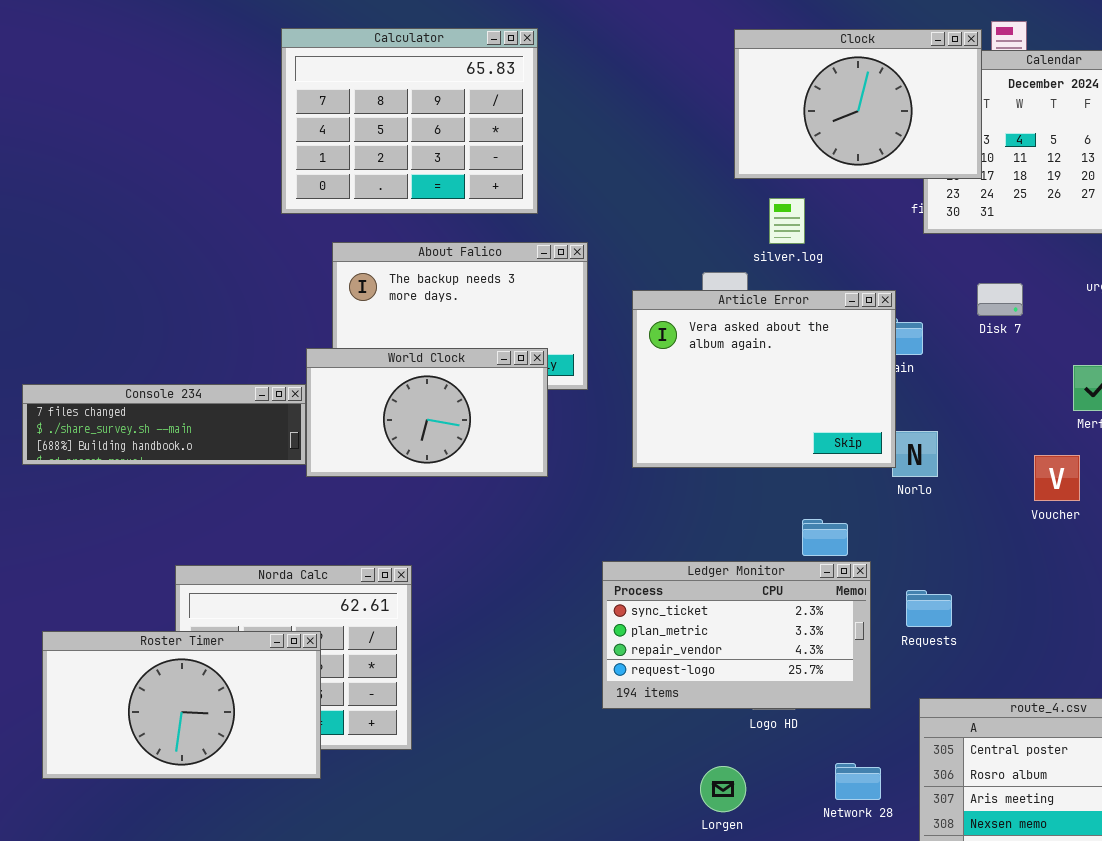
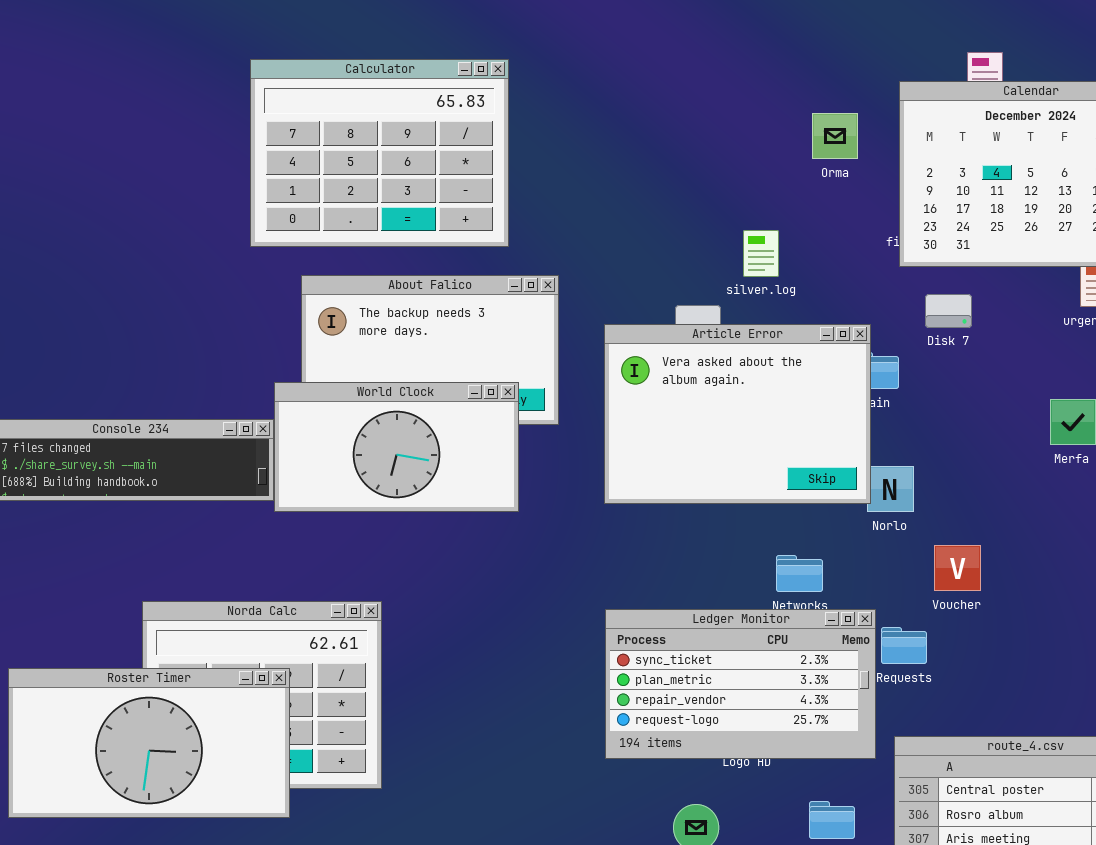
Clock: [734,29,982,179] -> none, closed
Disk 7: [977,283,1023,316] -> [925,294,972,328], moved
Voucher: [1034,455,1080,501] -> [934,545,981,591], moved
Ledger Monitor: [602,561,871,709] -> [605,609,876,759], moved

